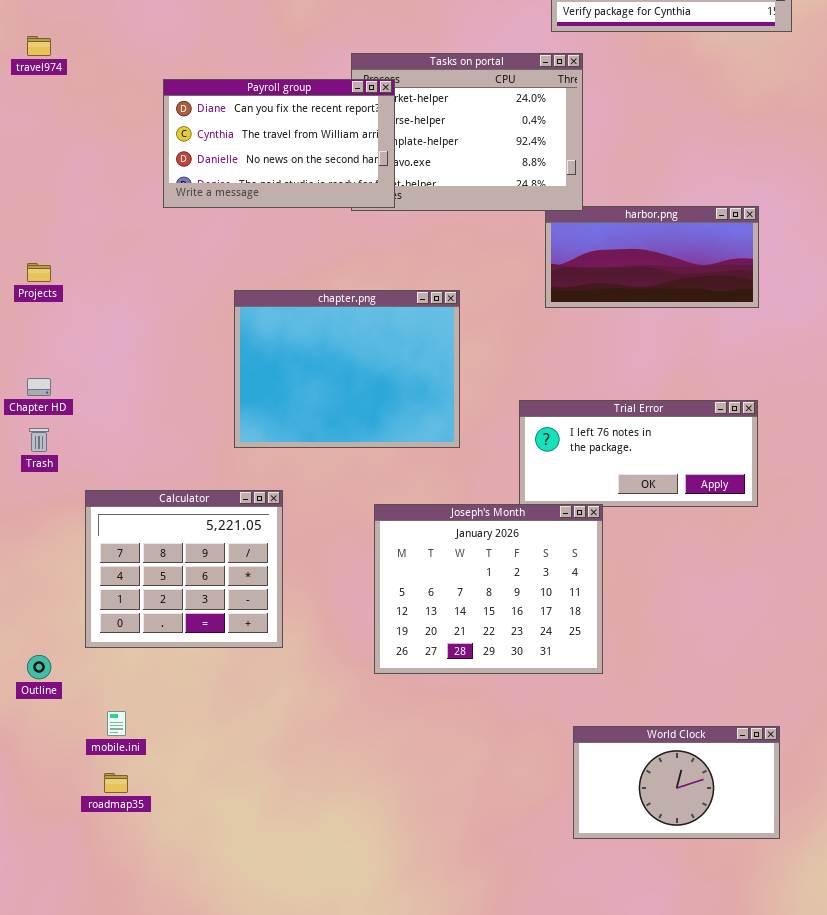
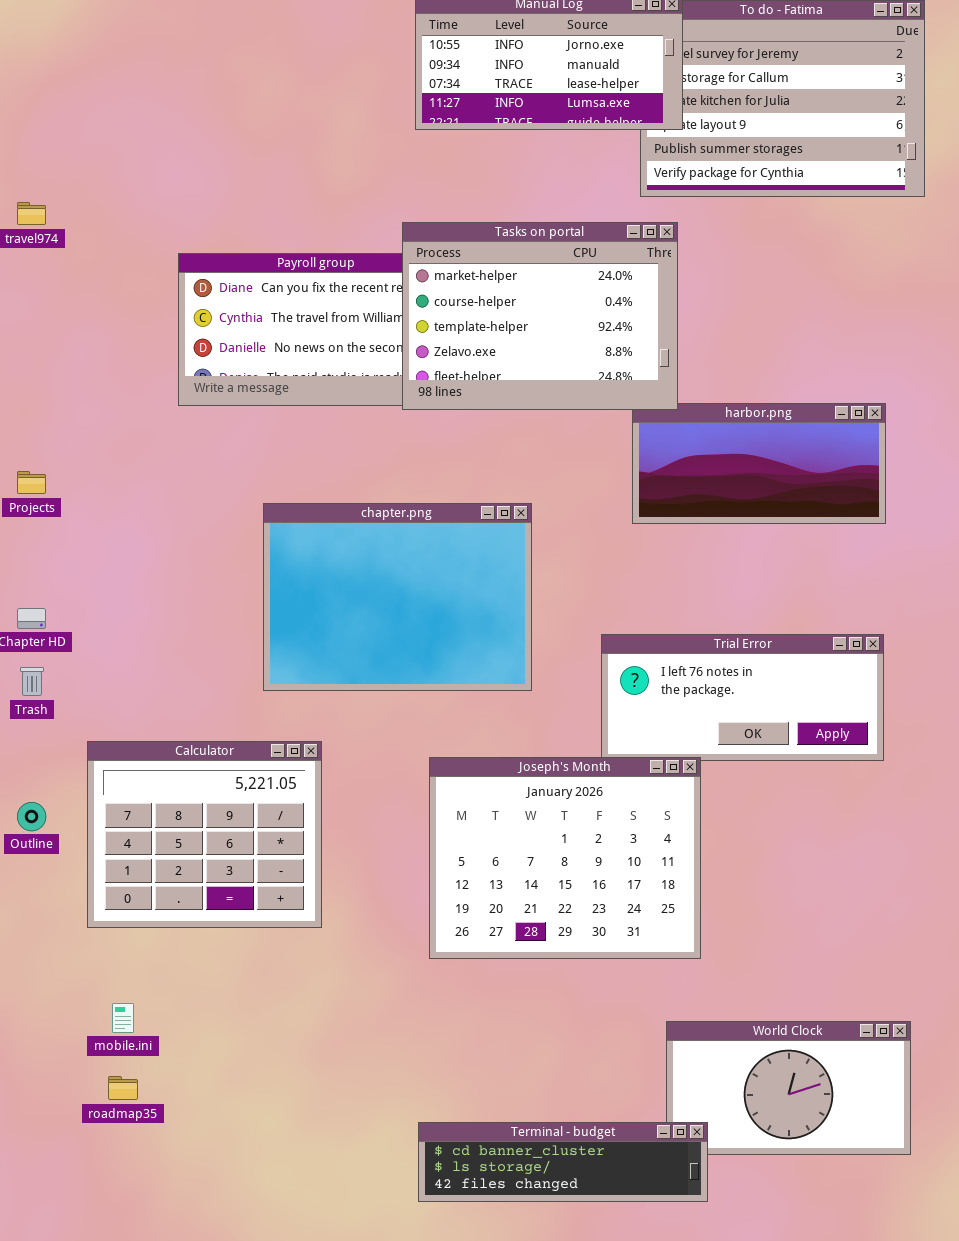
Tasks on portal: [351,53,583,211] -> [402,222,678,410], raised
Outline: [27,655,51,679] -> [17,802,46,831], moved
Terminal - budget: none -> [418,1122,708,1202], opened

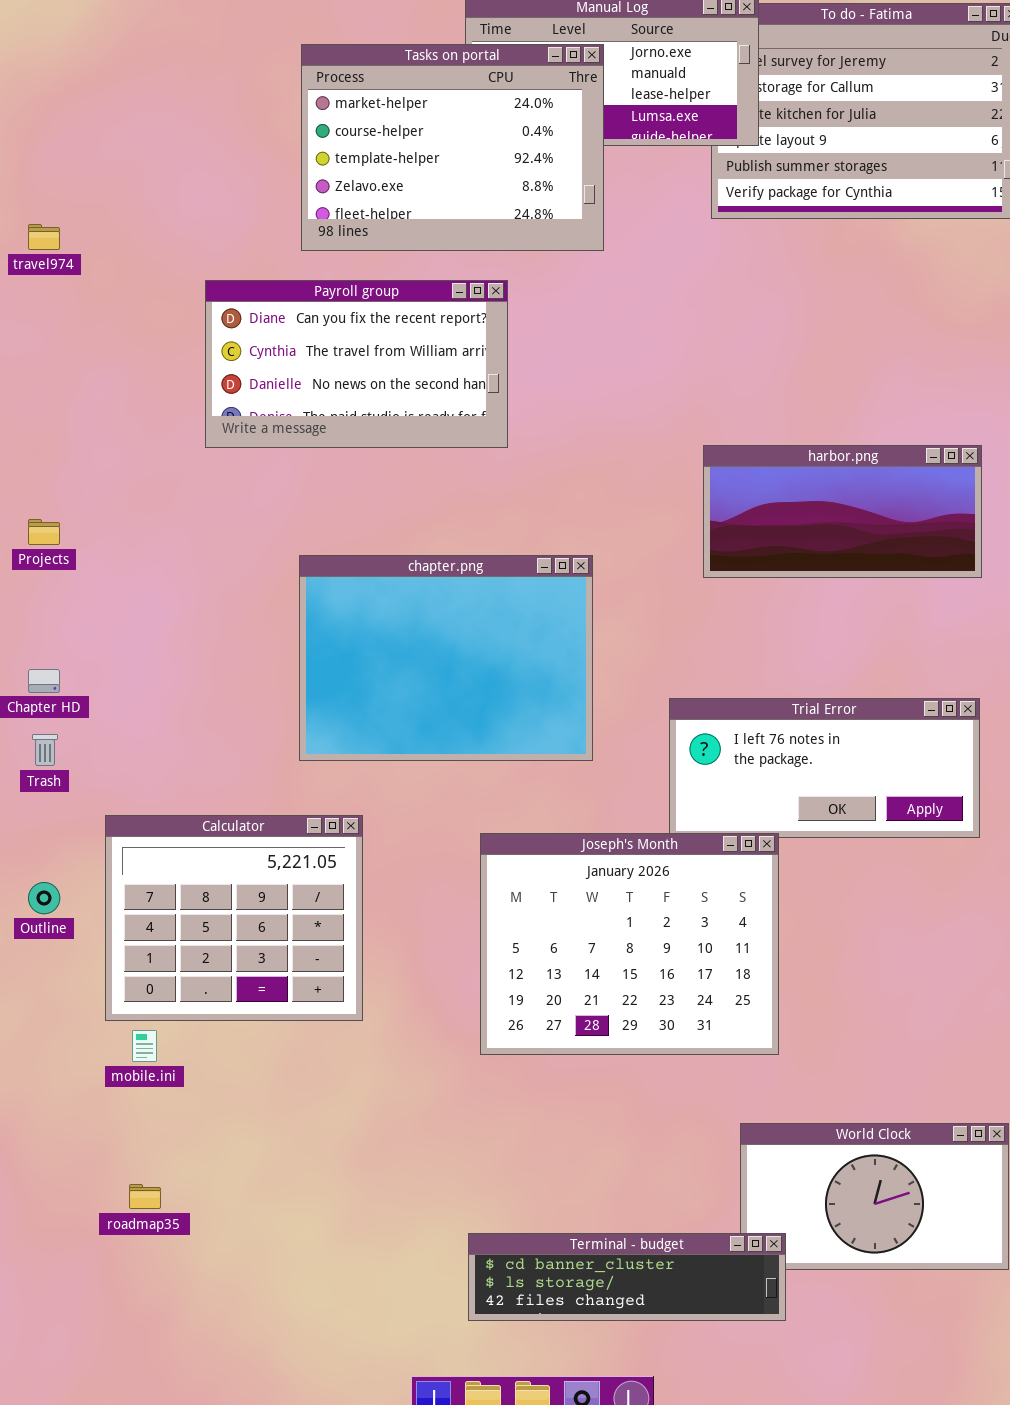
Tasks on portal: [402,222,678,410] -> [301,44,604,251], moved
mobile.ini: [112,1003,134,1033] -> [132,1030,157,1062], moved

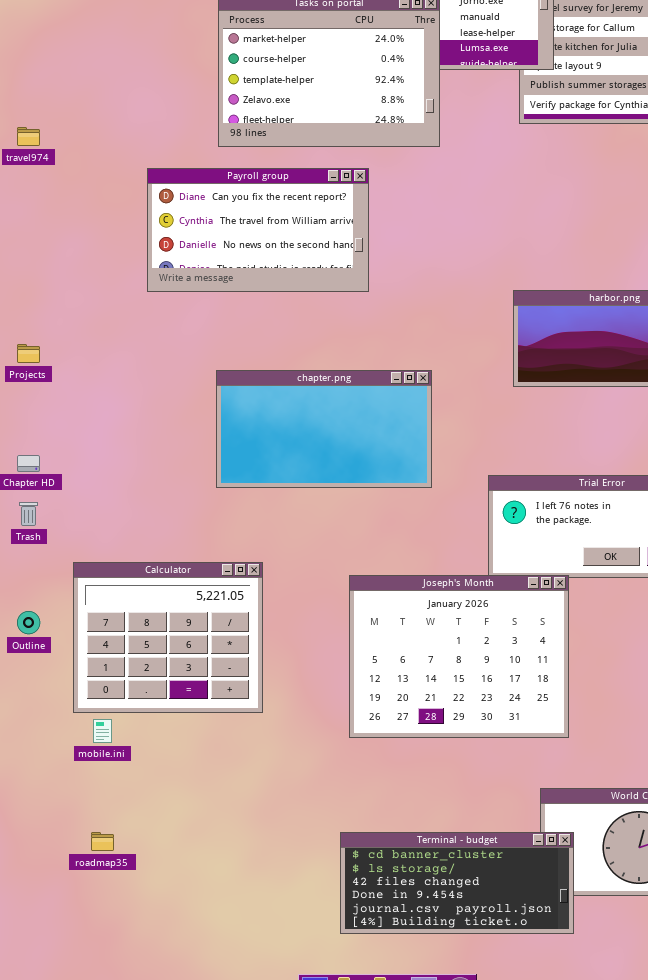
chapter.png: [299,555,593,761] -> [216,370,432,488], resized
Terminal - budget: [468,1233,786,1321] -> [340,832,574,934], resized

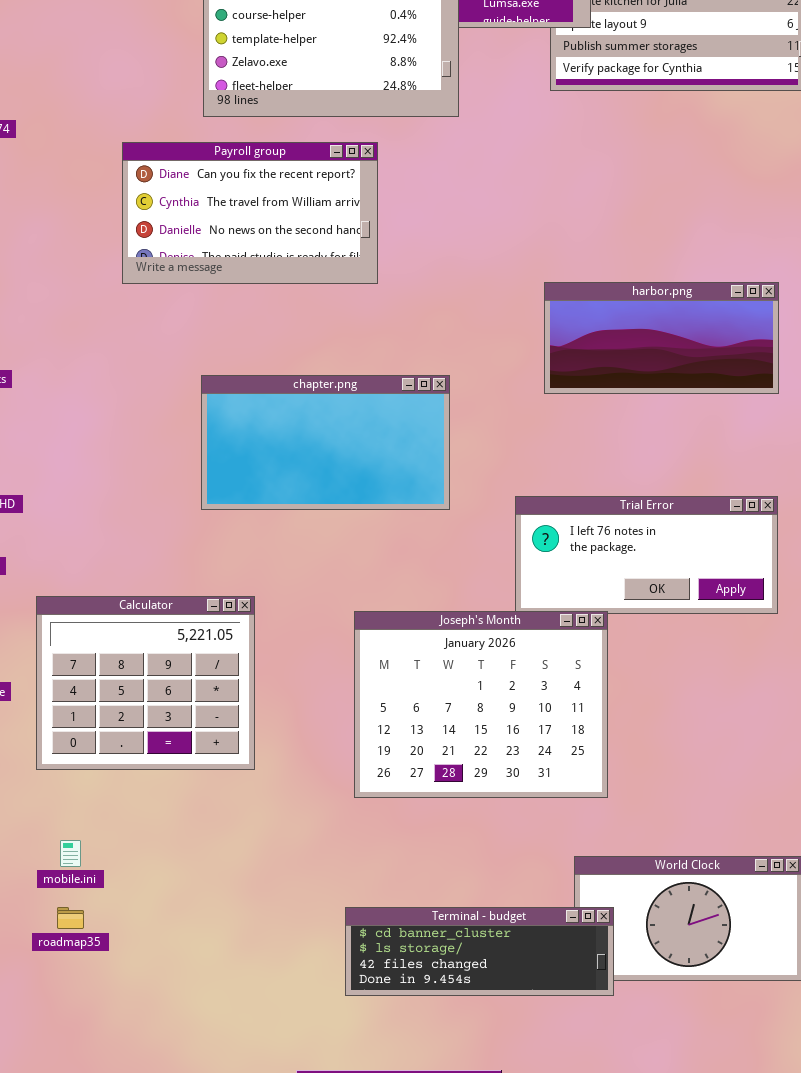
mobile.ini: [93,719,112,743] -> [60,840,81,867], moved
Terminal - budget: [340,832,574,934] -> [345,907,614,996], resized

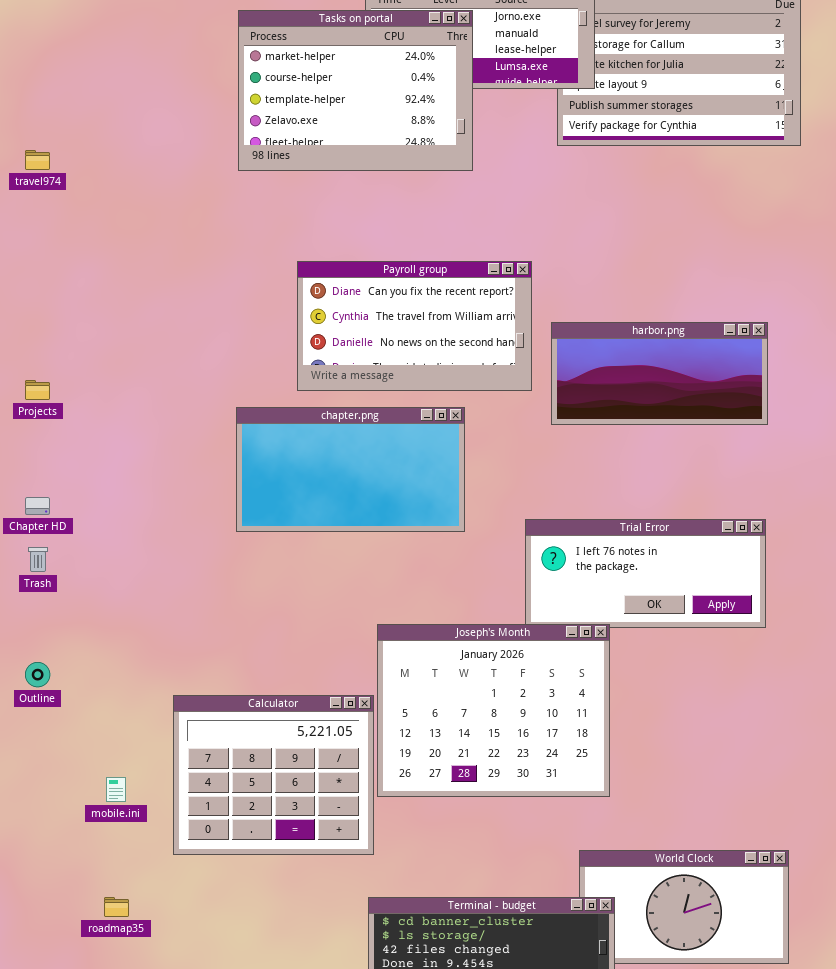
Payroll group: [122,142,378,284] -> [297,261,532,391], moved
Calculator: [36,596,255,770] -> [173,695,374,855], moved
mobile.ini: [60,840,81,867] -> [106,777,126,802], moved

